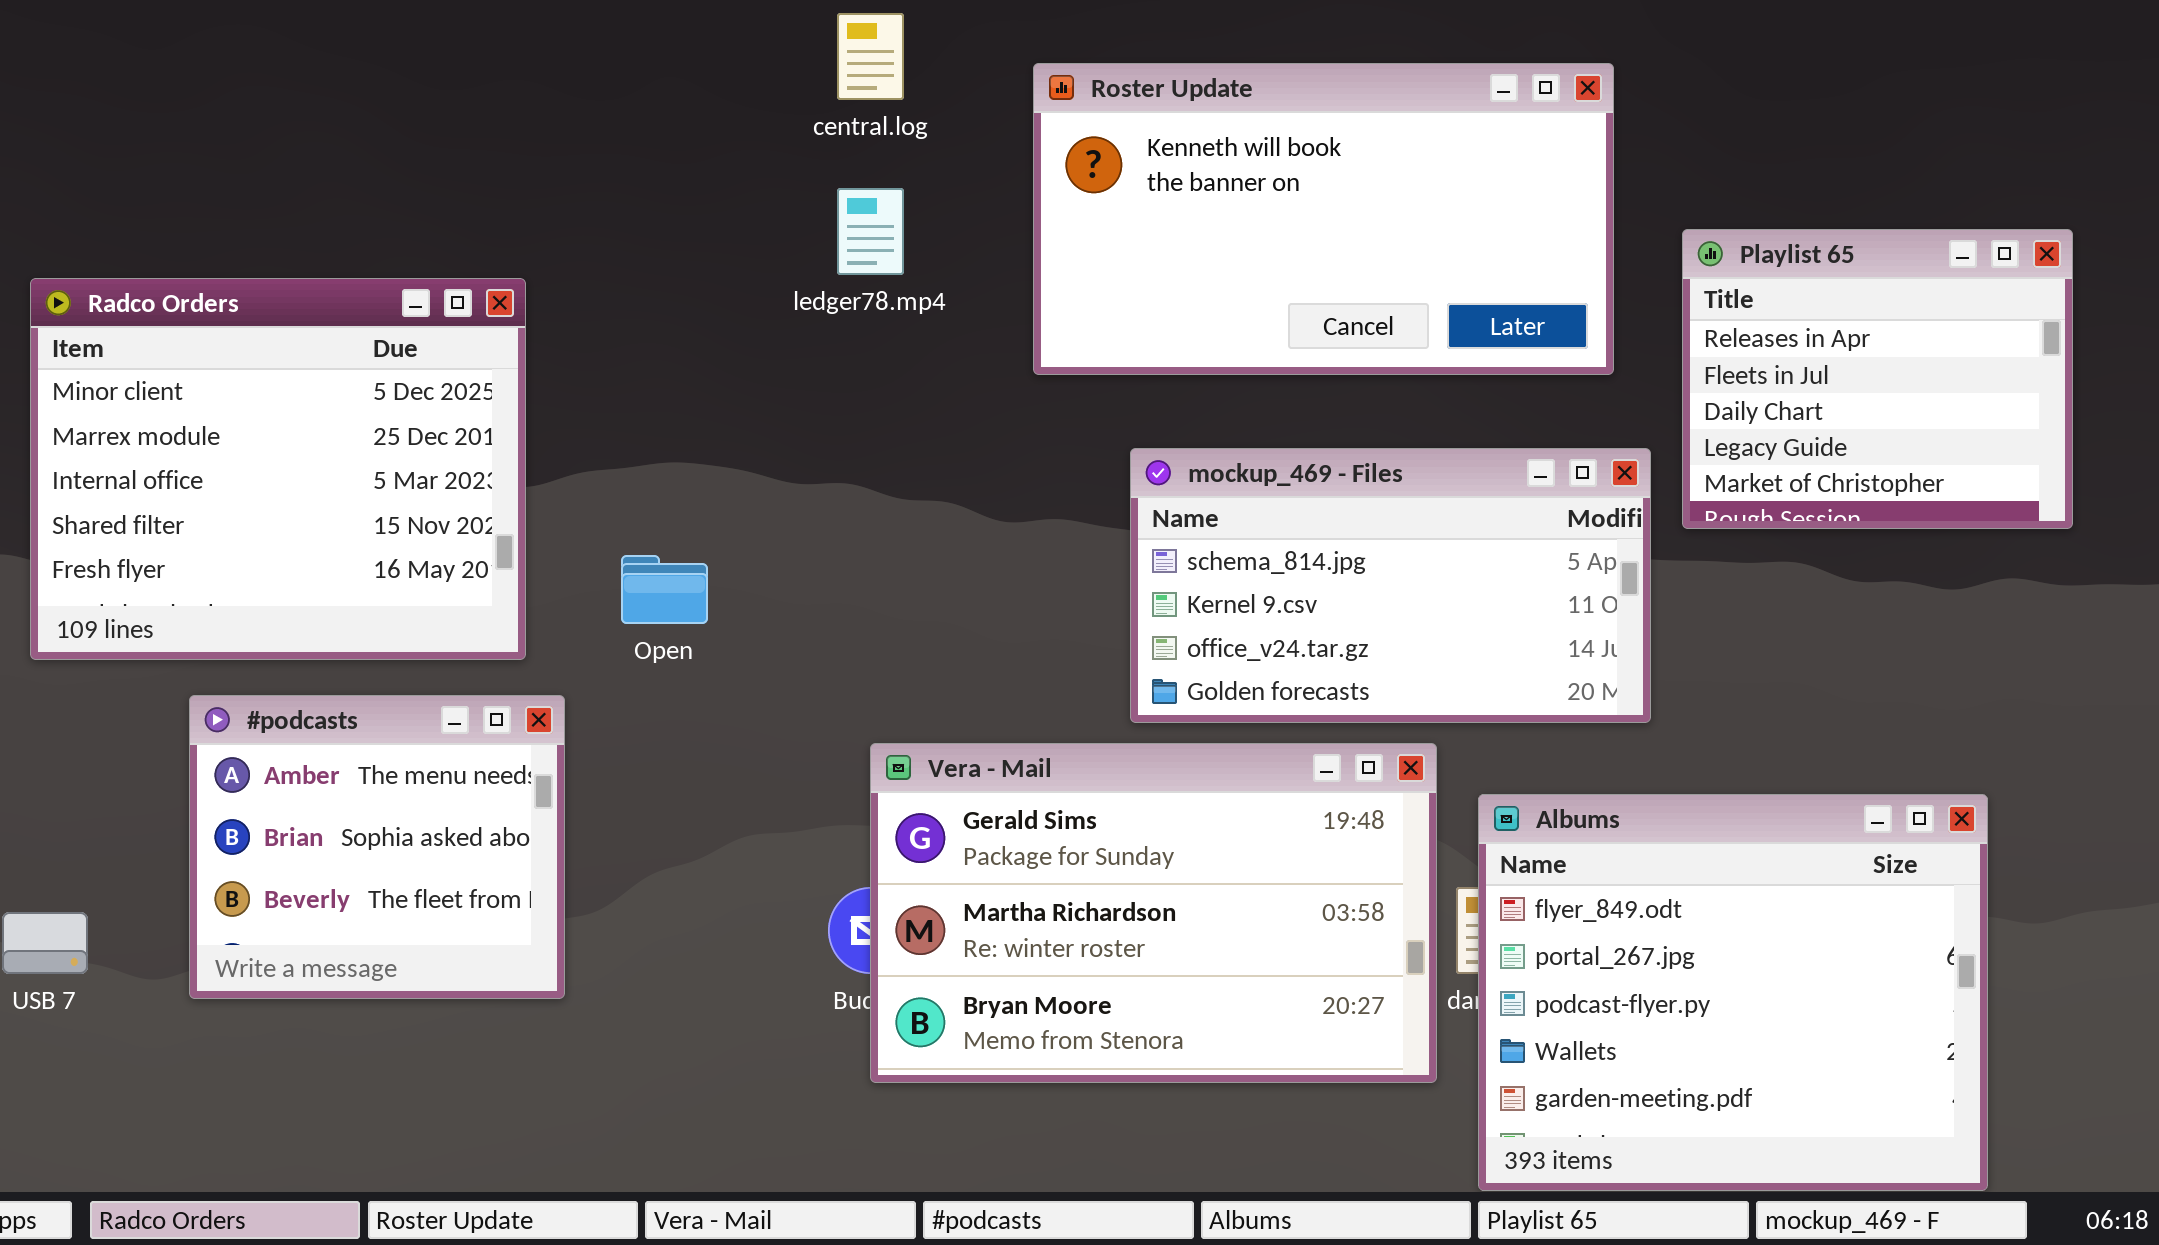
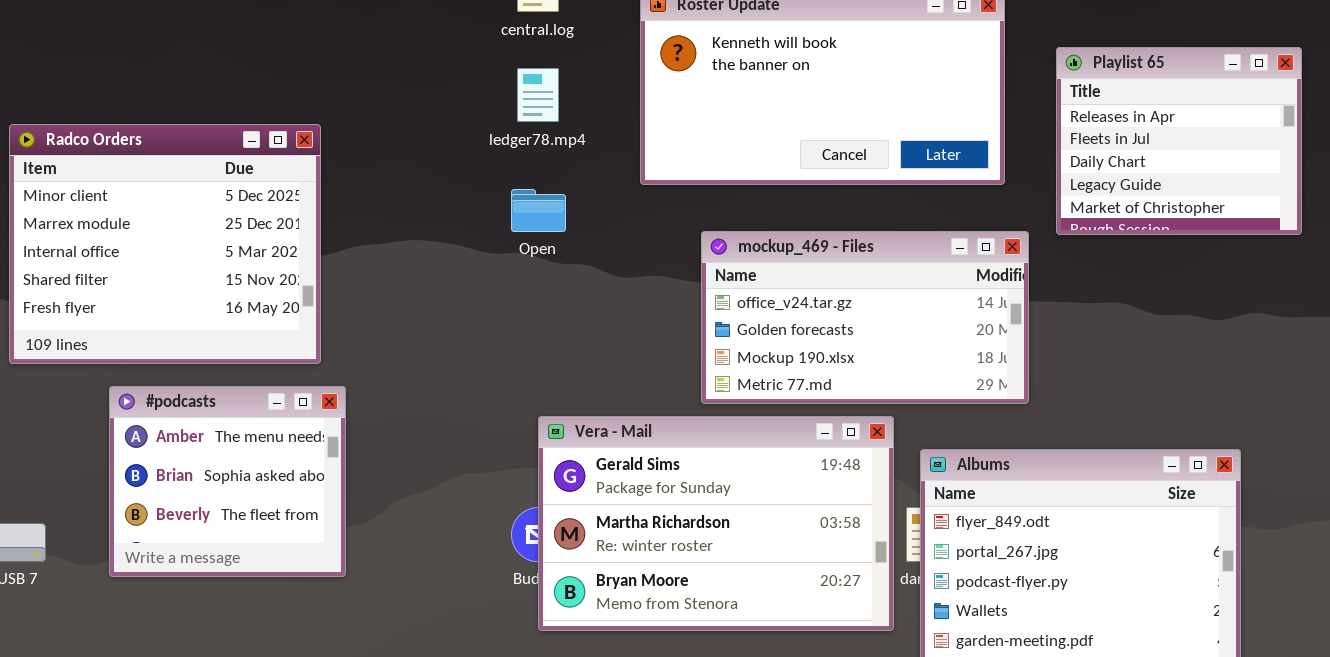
Playlist 65: [1682,229,2073,529] -> [1056,47,1302,235], moved
mockup_469 - Files: [1130,448,1651,723] -> [701,231,1029,404], scrolled down 2 rows
Open: [621,555,708,624] -> [511,189,566,232], moved

